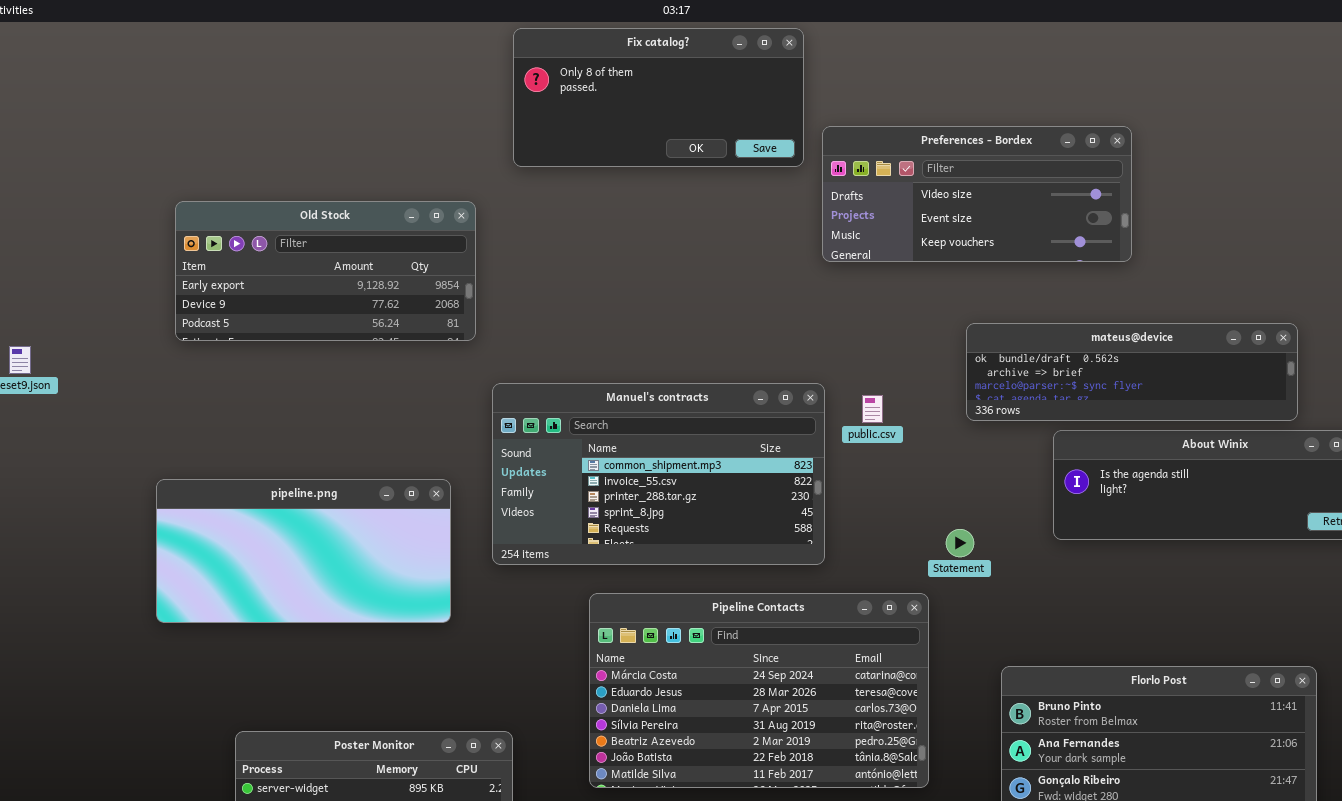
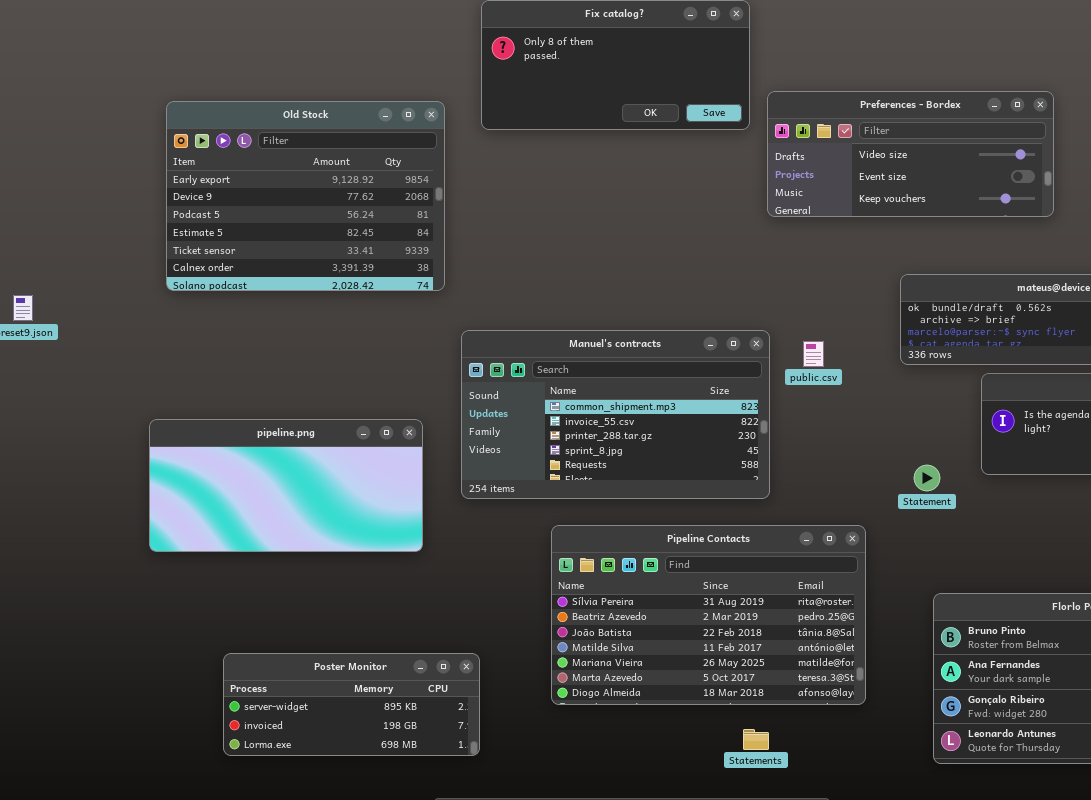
Old Stock: [175,201,476,341] -> [166,101,445,291], resized
Statement: [946,529,974,557] -> [914,465,940,491], moved
Pipeline Contacts: [589,593,929,788] -> [551,525,866,705], scrolled down 3 rows

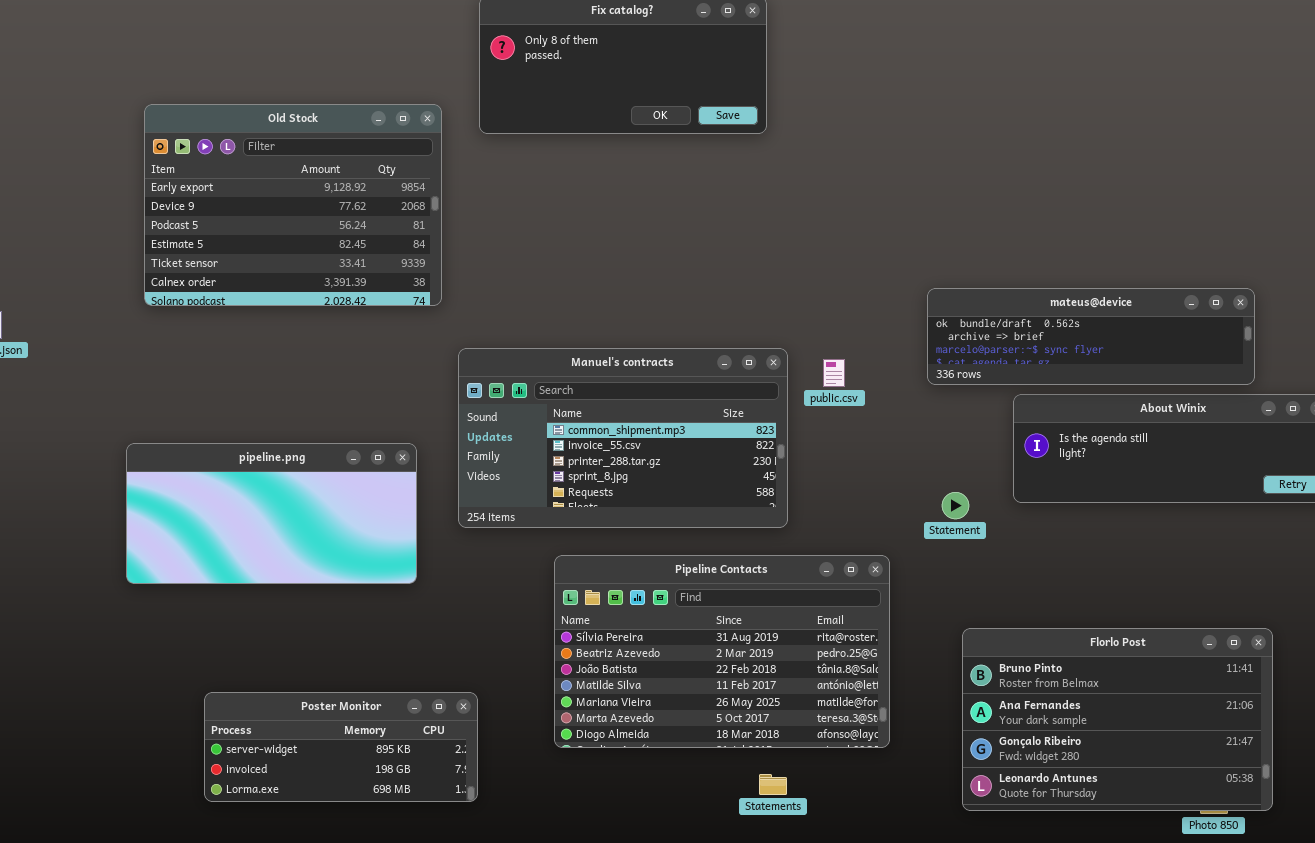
Preferences - Bordex: [767,91,1054,217] -> none, closed

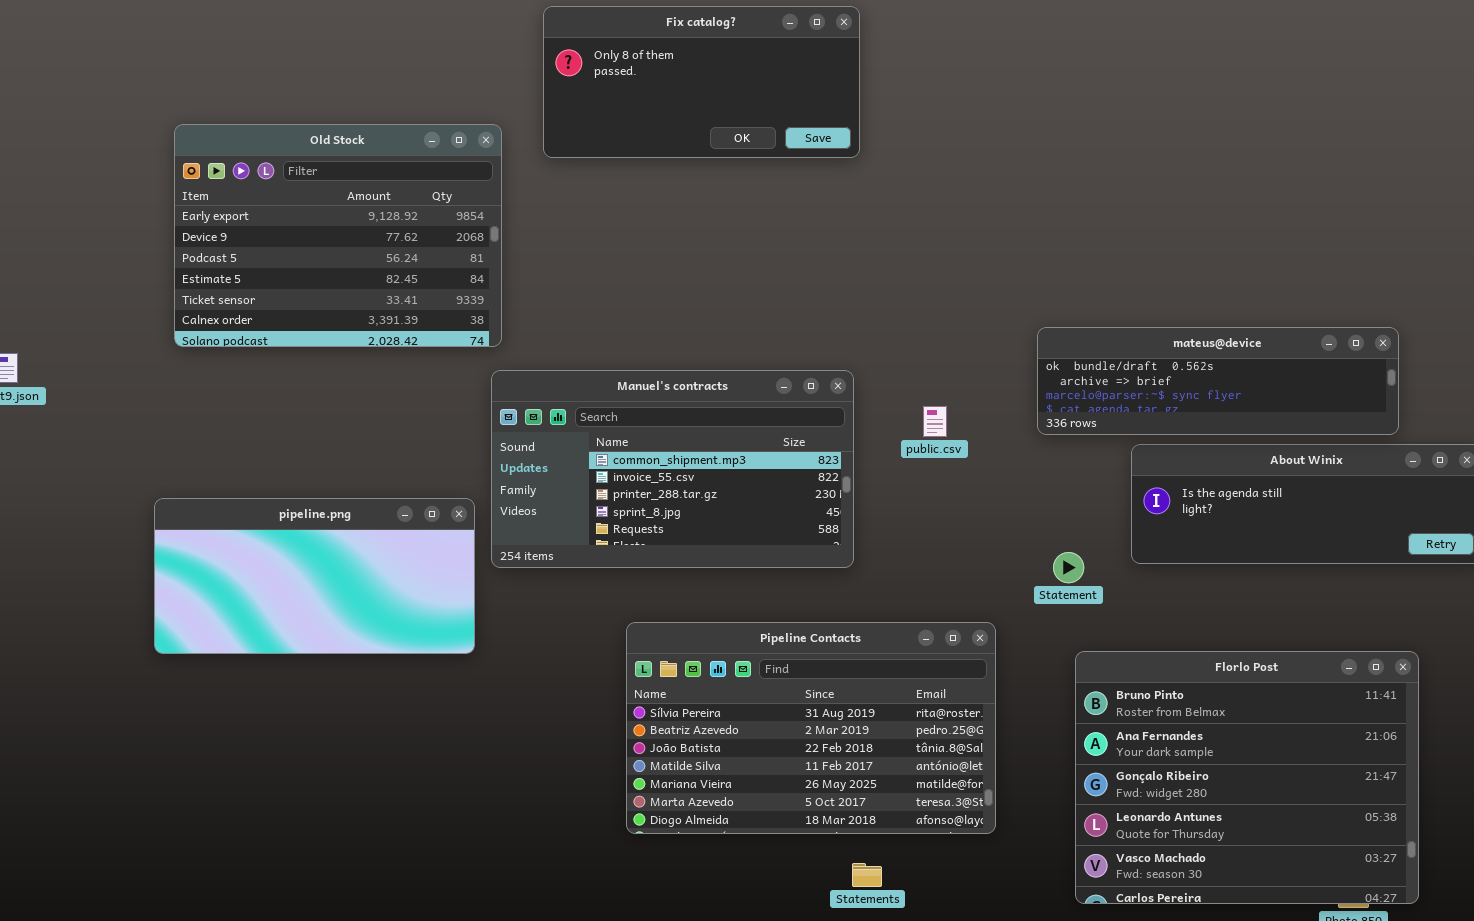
Manuel's contracts: [458,348,788,528] -> [491,370,854,568], moved
Florlo Post: [962,628,1273,811] -> [1075,651,1419,904], resized
Poster Monitor: [204,692,478,802] -> none, closed

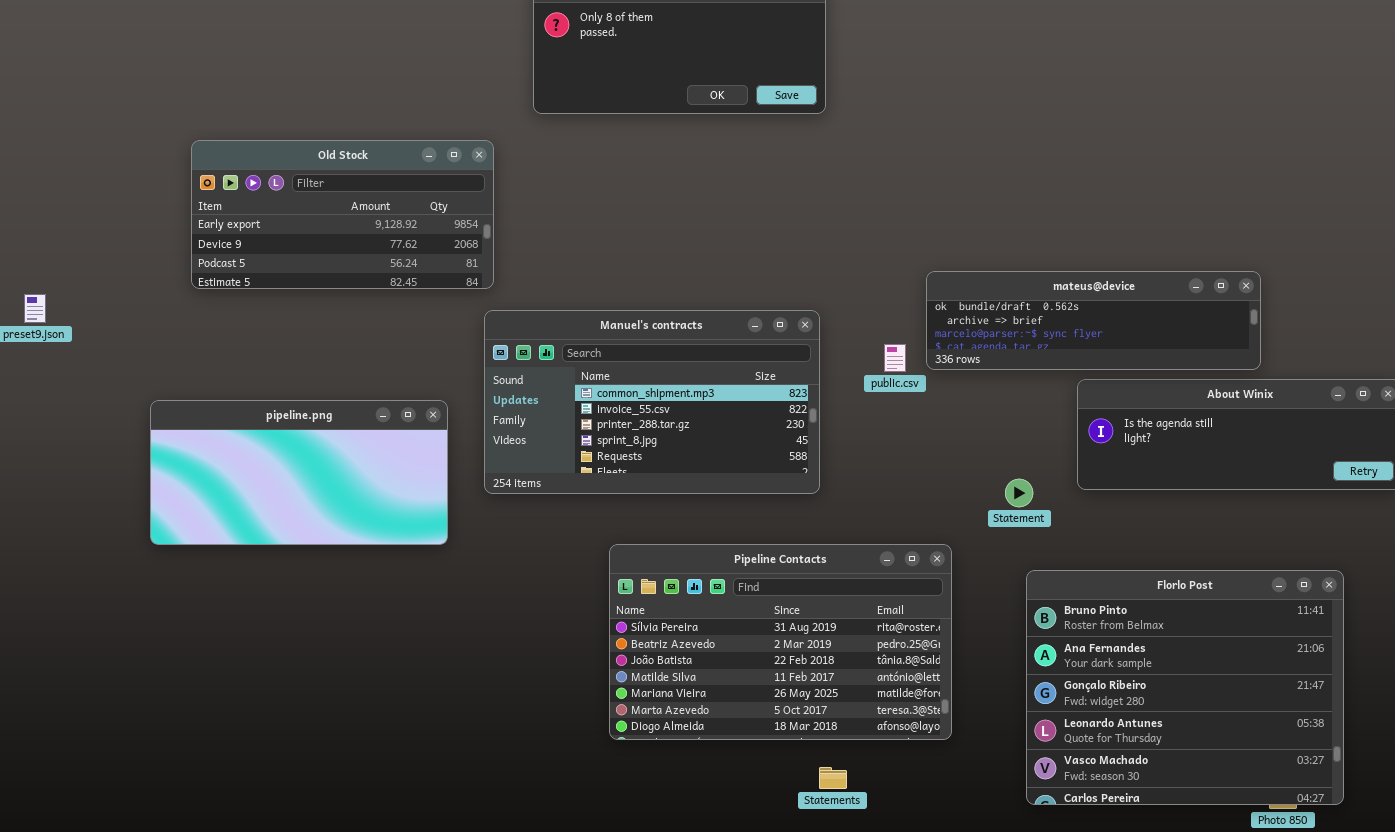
Old Stock: [174,124,502,347] -> [191,140,494,289], resized
mateus@device: [1037,327,1399,435] -> [926,271,1261,370], moved
pipeline.png: [154,498,475,654] -> [150,400,448,545], moved

